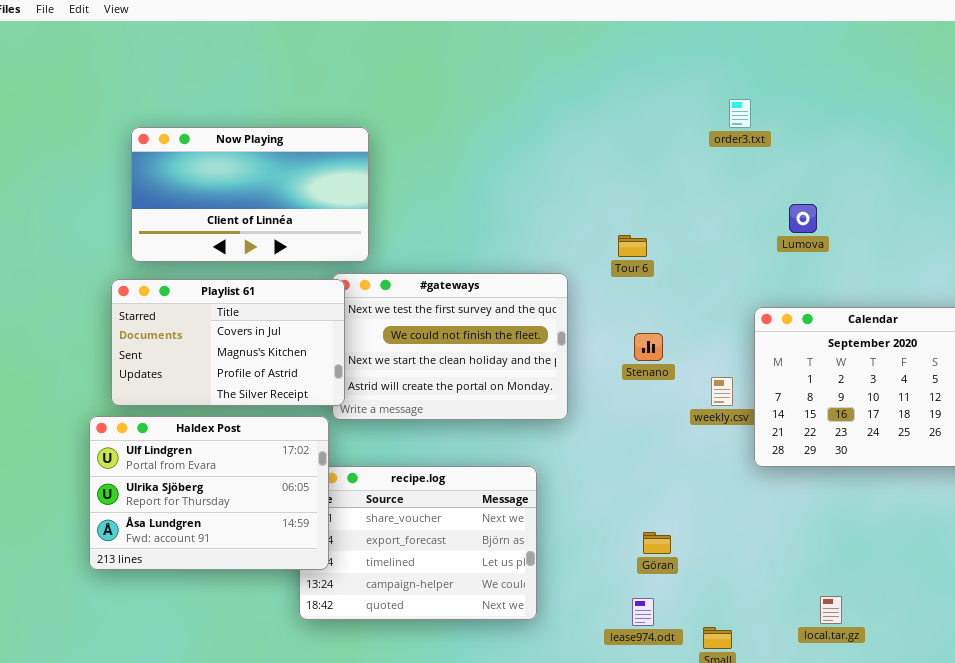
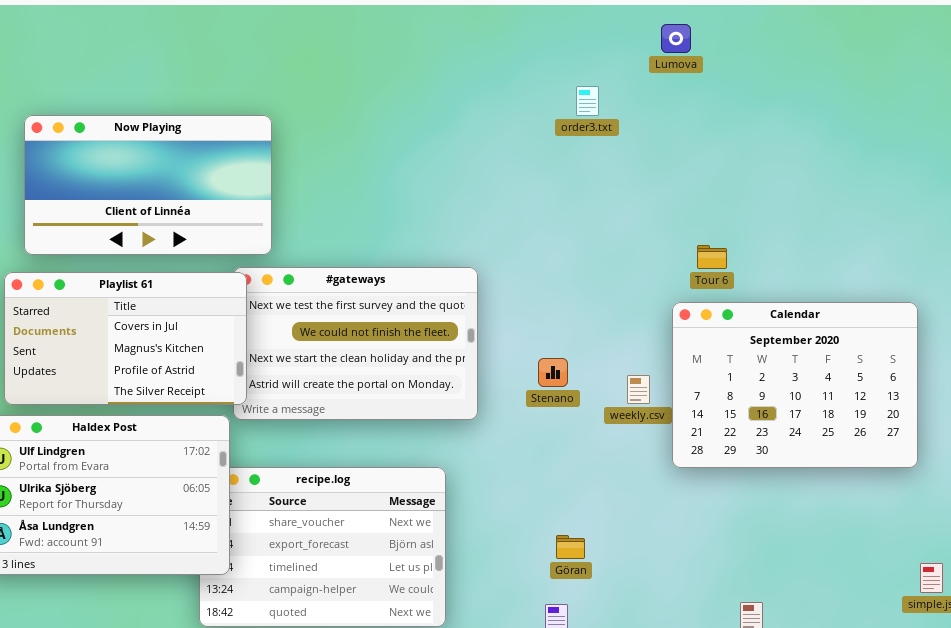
order3.txt: [729,99,751,128] -> [576,86,599,116], moved
Lumova: [789,204,817,233] -> [661,24,691,53], moved
Tour 6: [618,235,647,257] -> [697,245,727,269], moved
Stenano: [634,333,663,361] -> [538,358,568,387], moved

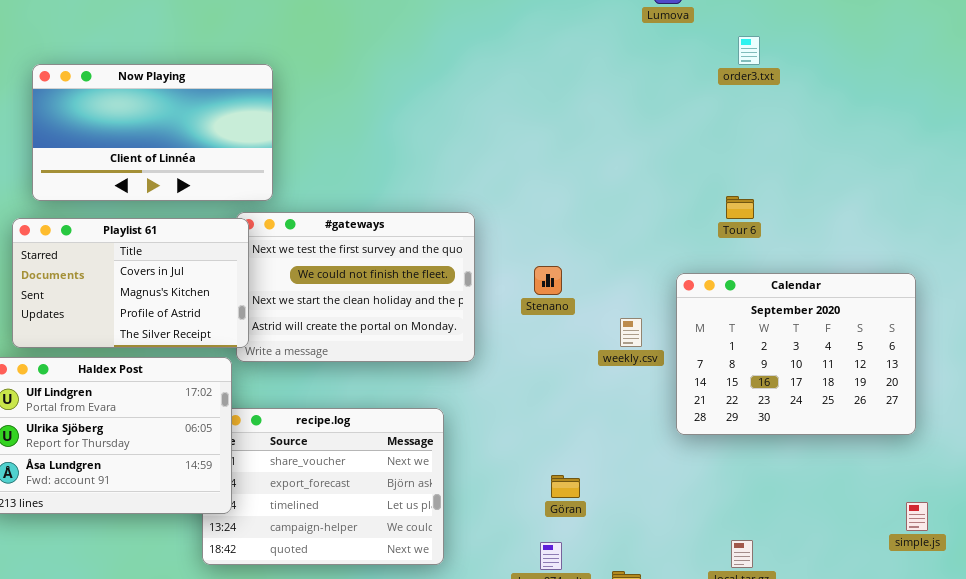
order3.txt: [576,86,599,116] -> [738,36,760,65], moved
Tour 6: [697,245,727,269] -> [726,196,754,219], moved
Calendar: [672,302,918,468] -> [676,273,916,435], moved
Stenano: [538,358,568,387] -> [534,266,562,295], moved

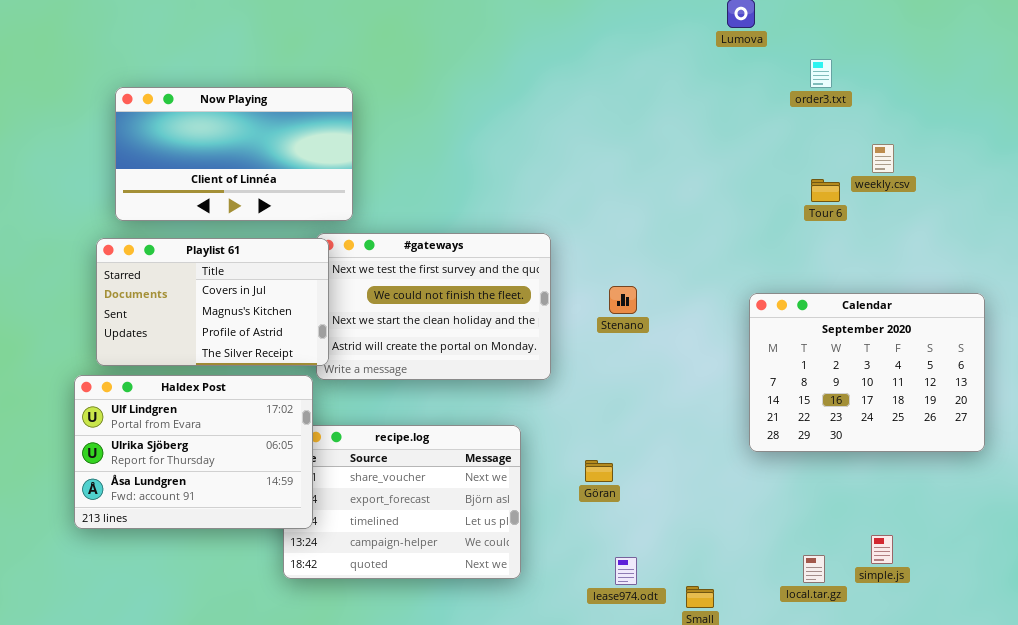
Tour 6: [726,196,754,219] -> [811,179,840,202], moved
weekly.csv: [620,318,642,347] -> [872,144,894,173], moved
Göran: [551,475,580,498] -> [585,460,613,482], moved
simple.js: [906,502,928,531] -> [871,535,893,564], moved

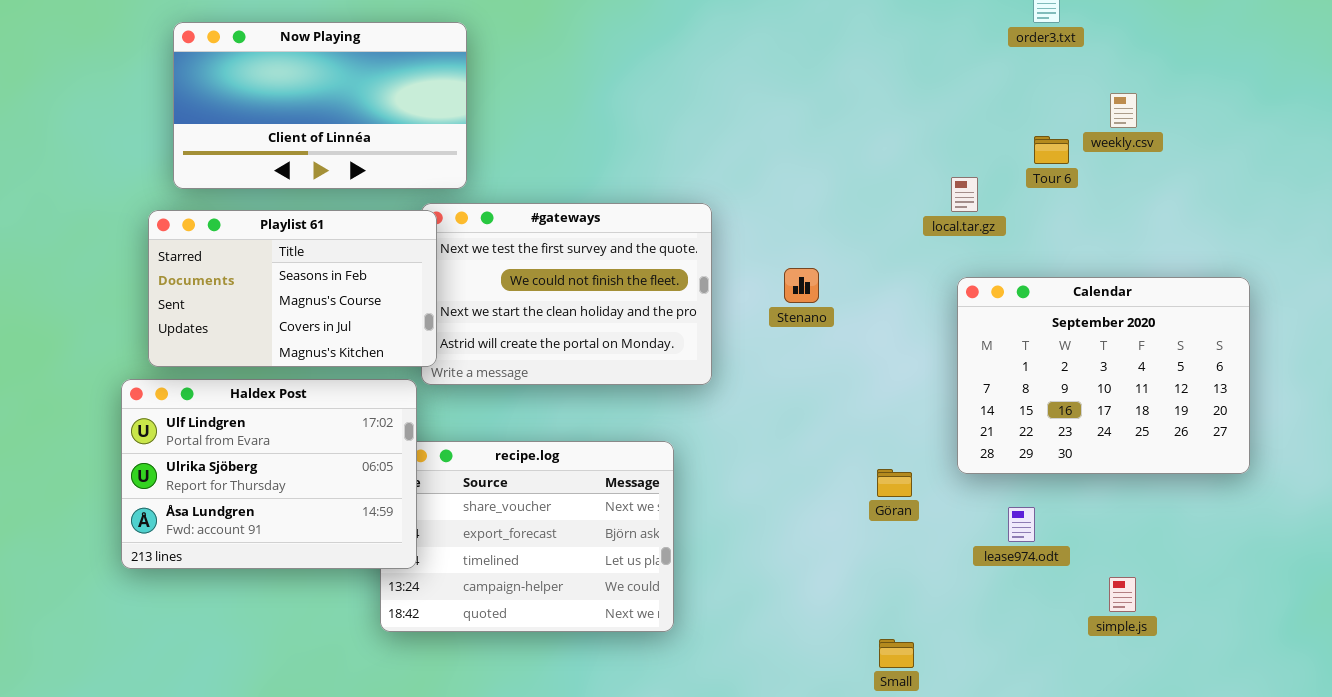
Playlist 61: [96,238,329,366] -> [148,210,437,367], scrolled up 2 rows
Göran: [585,460,613,482] -> [877,469,912,497], moved
local.tar.gz: [803,555,825,583] -> [951,177,978,212], moved
lease974.odt: [615,557,637,585] -> [1008,507,1035,542], moved

